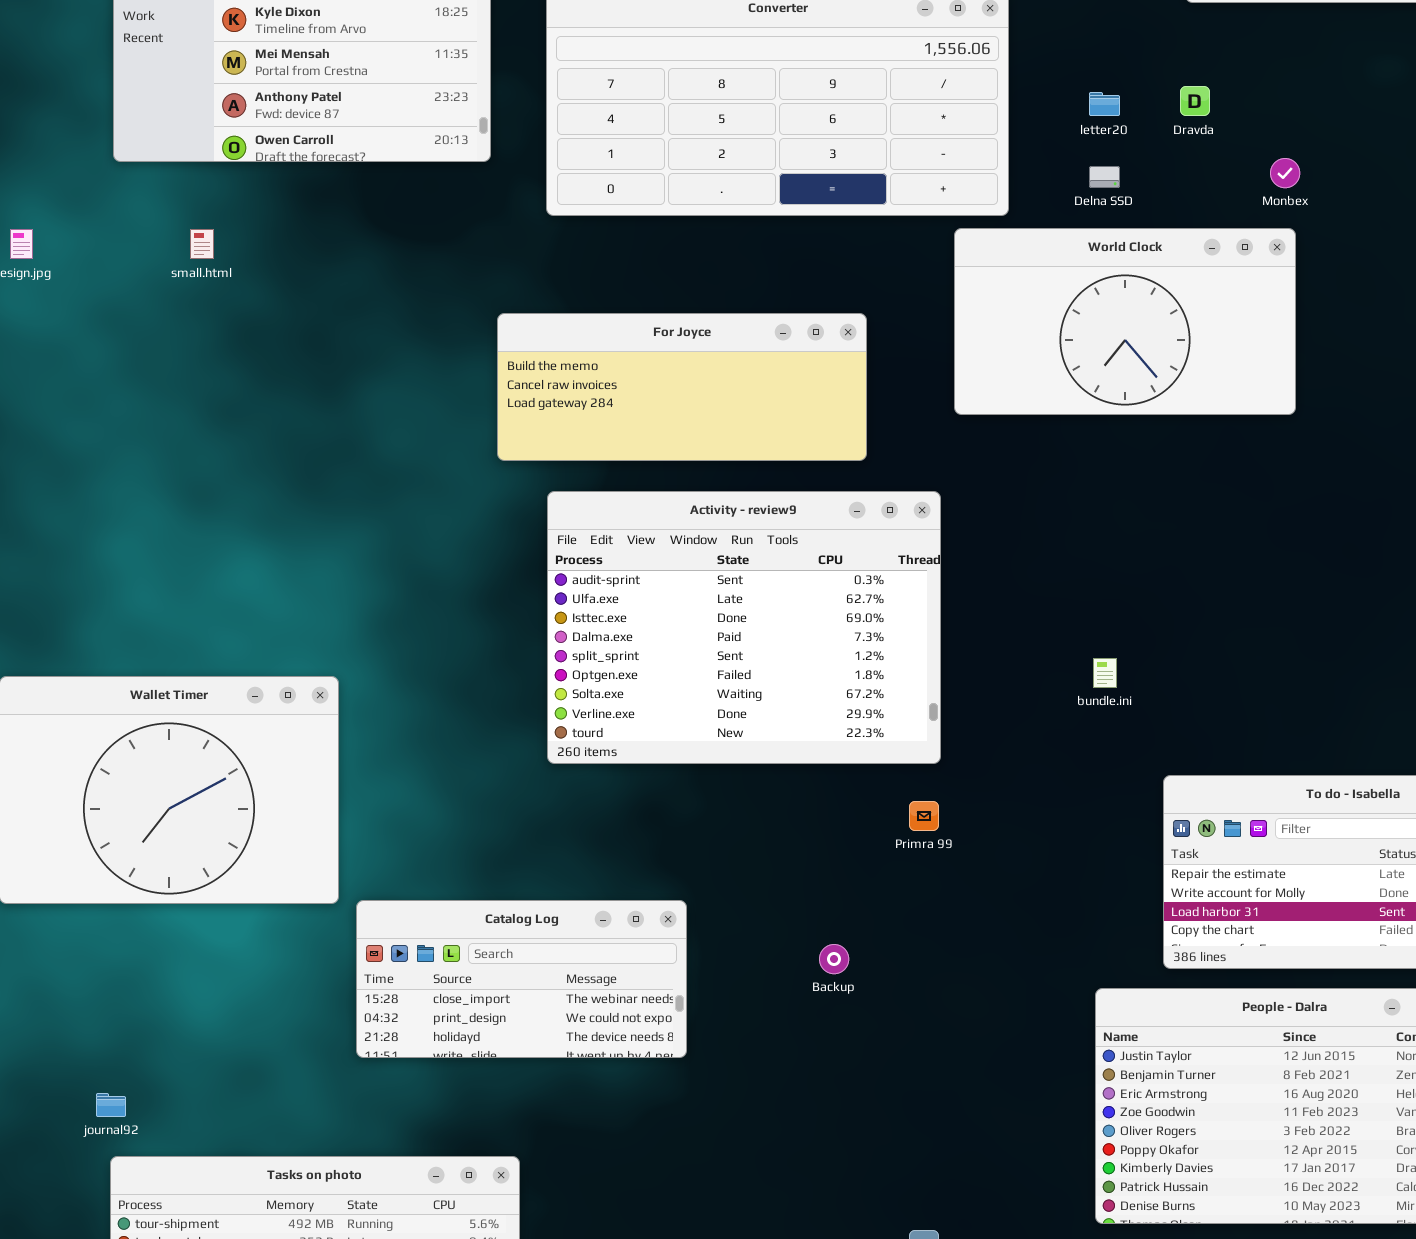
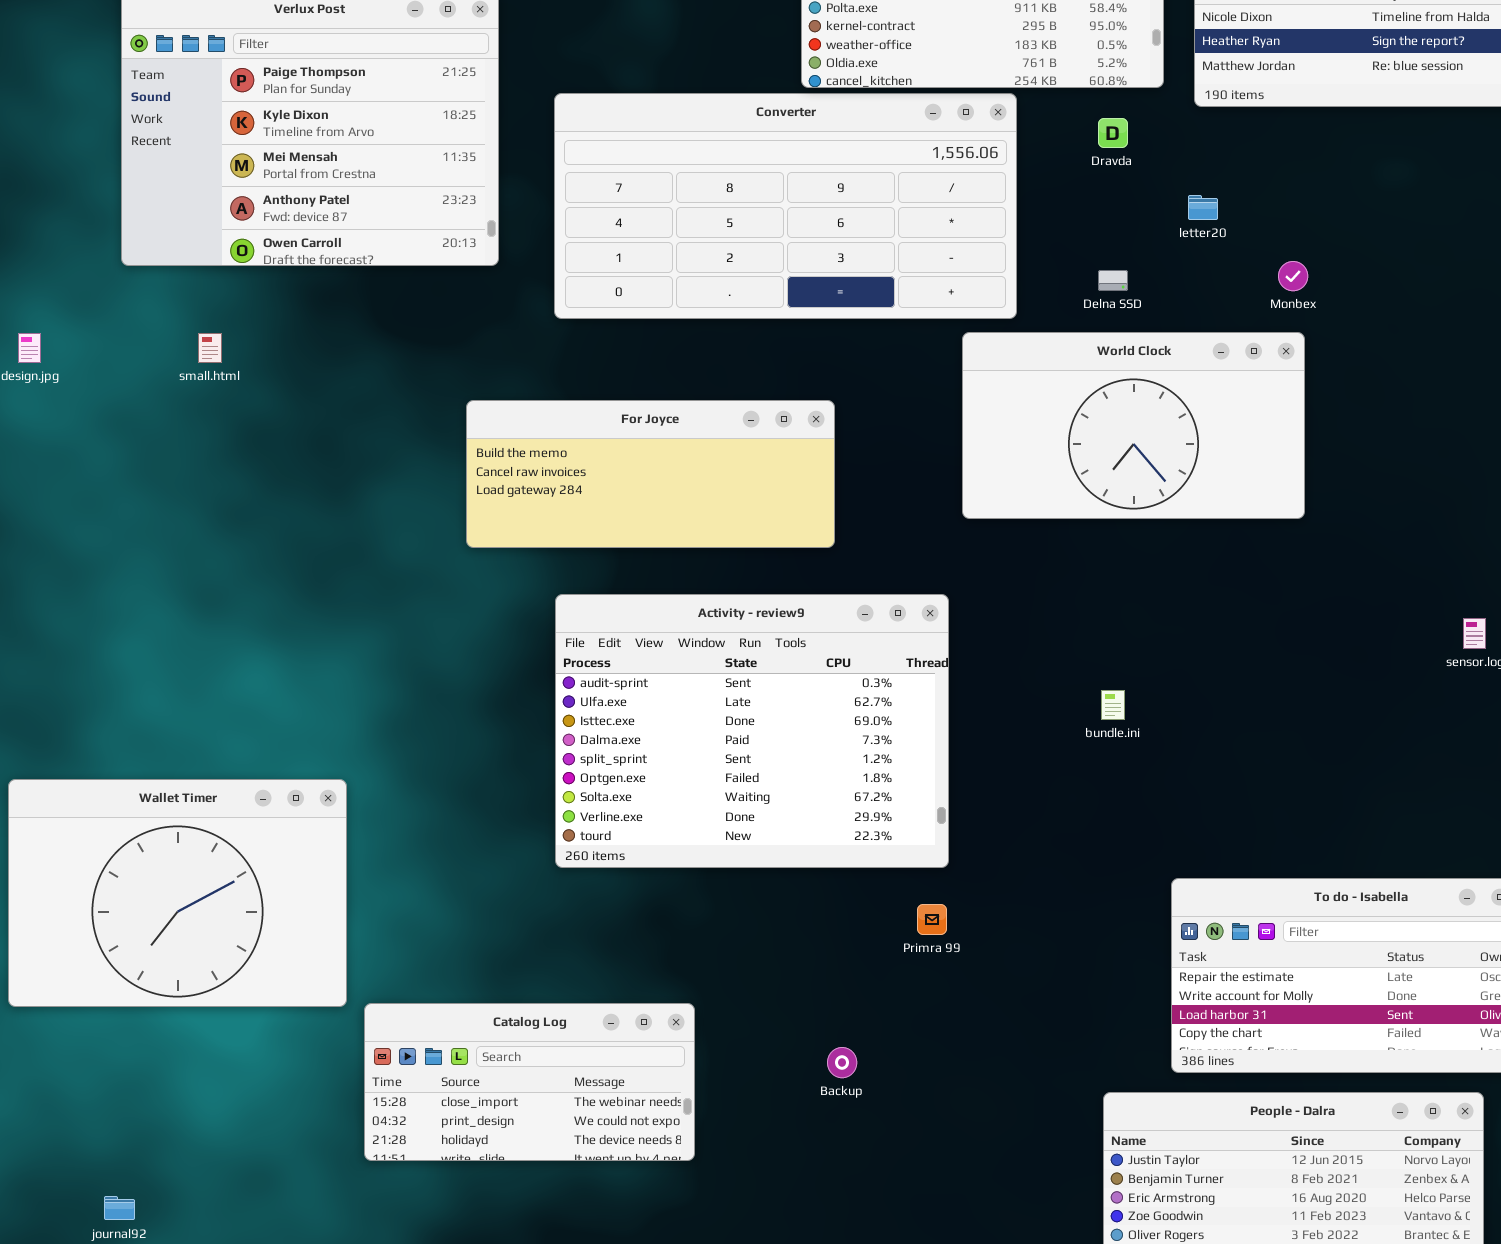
Dravda: [1180,86,1210,116] -> [1098,118,1128,148], moved
letter20: [1089,92,1120,116] -> [1188,195,1218,220], moved
For Joyce: [497,313,867,461] -> [466,400,835,548], moved
bundle.ini: [1093,658,1117,688] -> [1101,690,1125,720], moved

